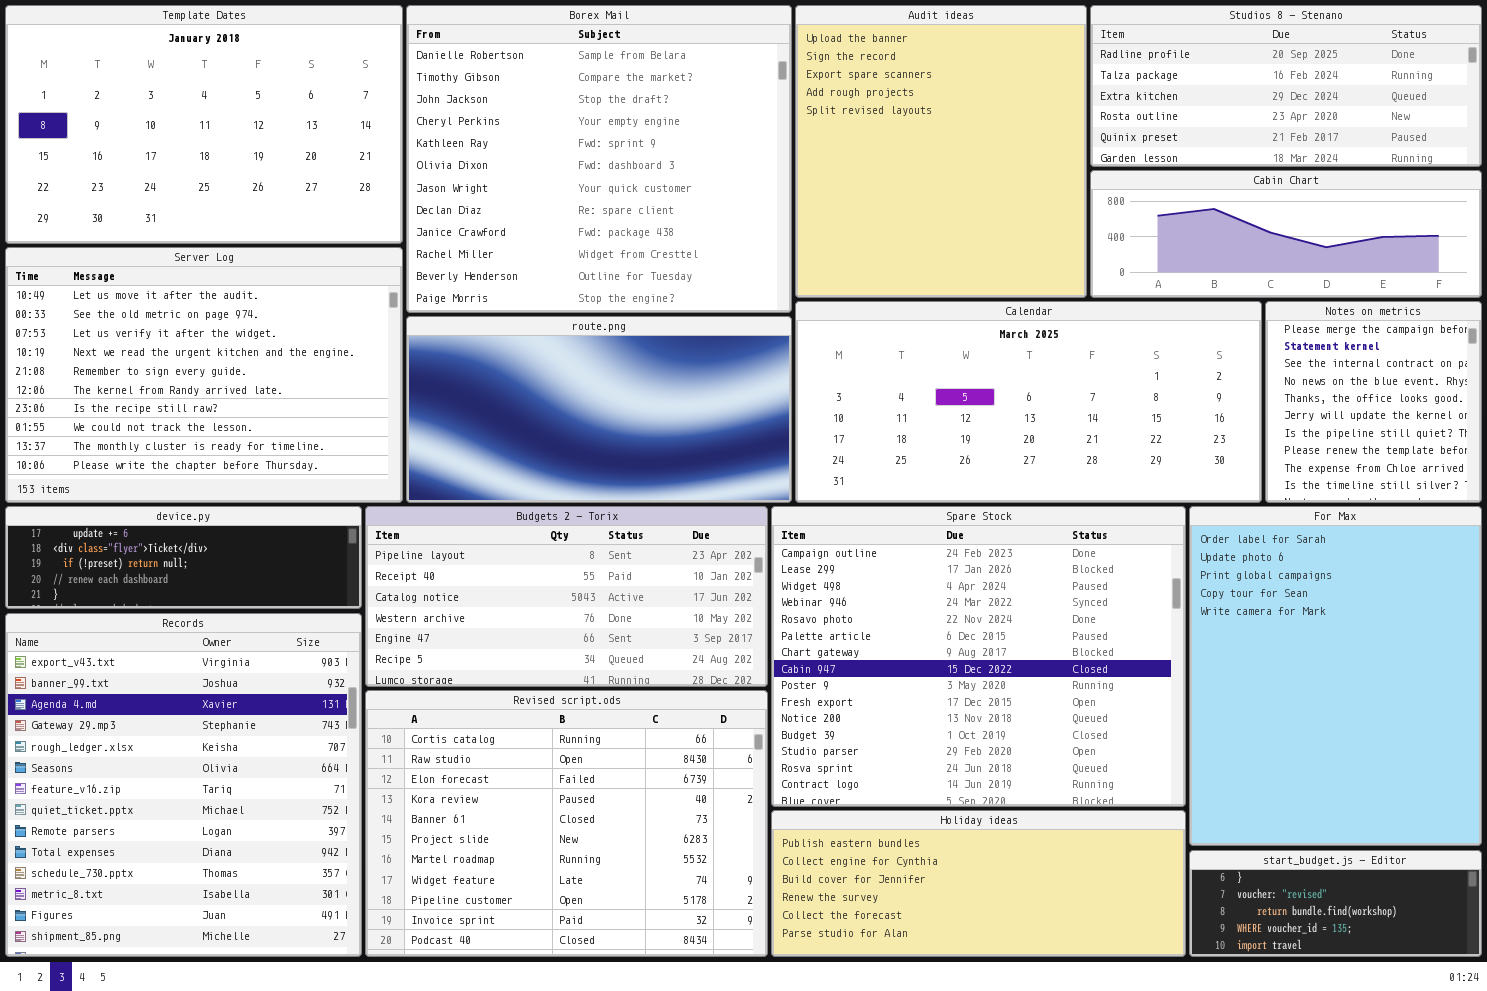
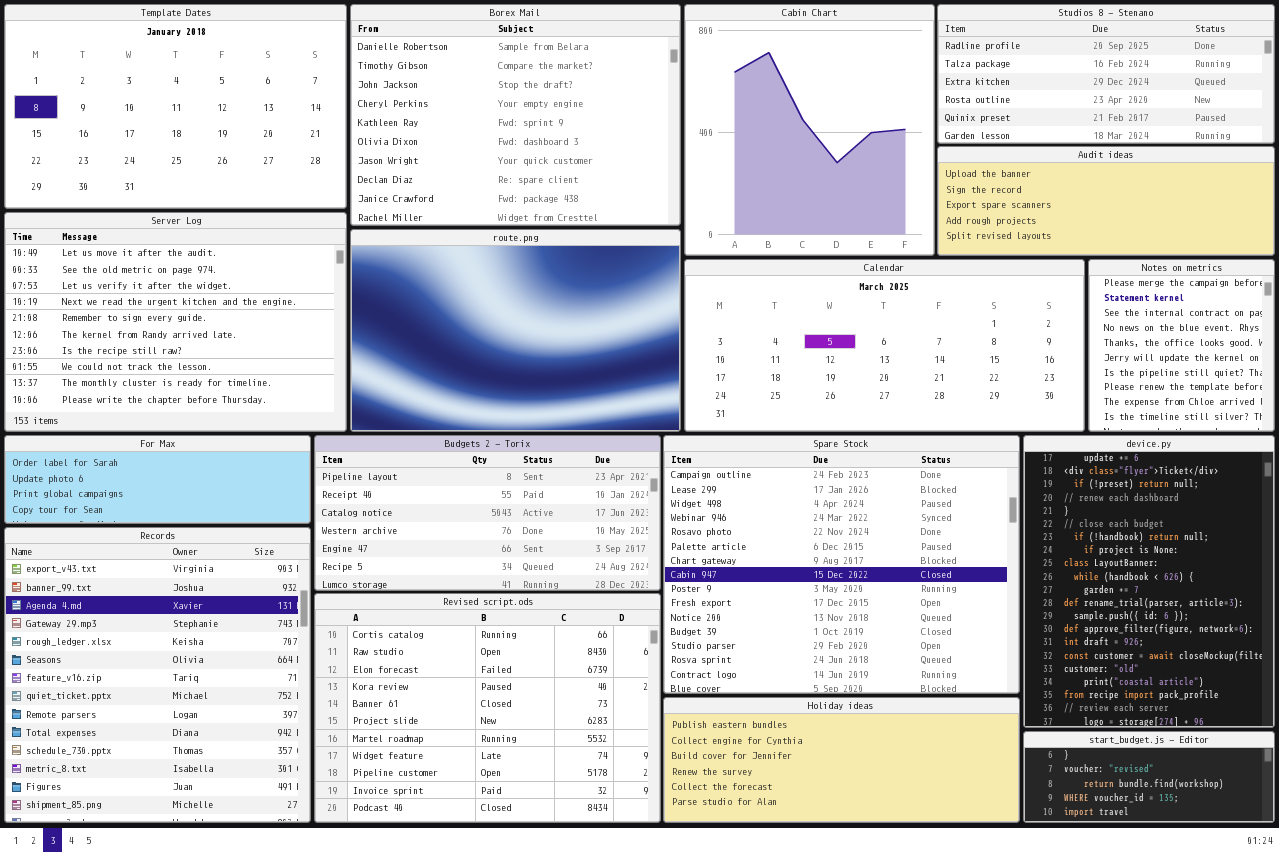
Borex Mail: [406,5,792,313] -> [350,4,681,226], resized
Audit ideas: [795,5,1087,298] -> [937,146,1275,256], moved, resized
Cabin Chart: [1090,170,1482,298] -> [684,4,935,256], moved, resized
route.png: [406,316,792,503] -> [350,229,681,432], resized
device.py: [5,506,362,609] -> [1023,435,1275,728], moved, resized
For Max: [1189,506,1482,846] -> [4,435,311,524], moved, resized

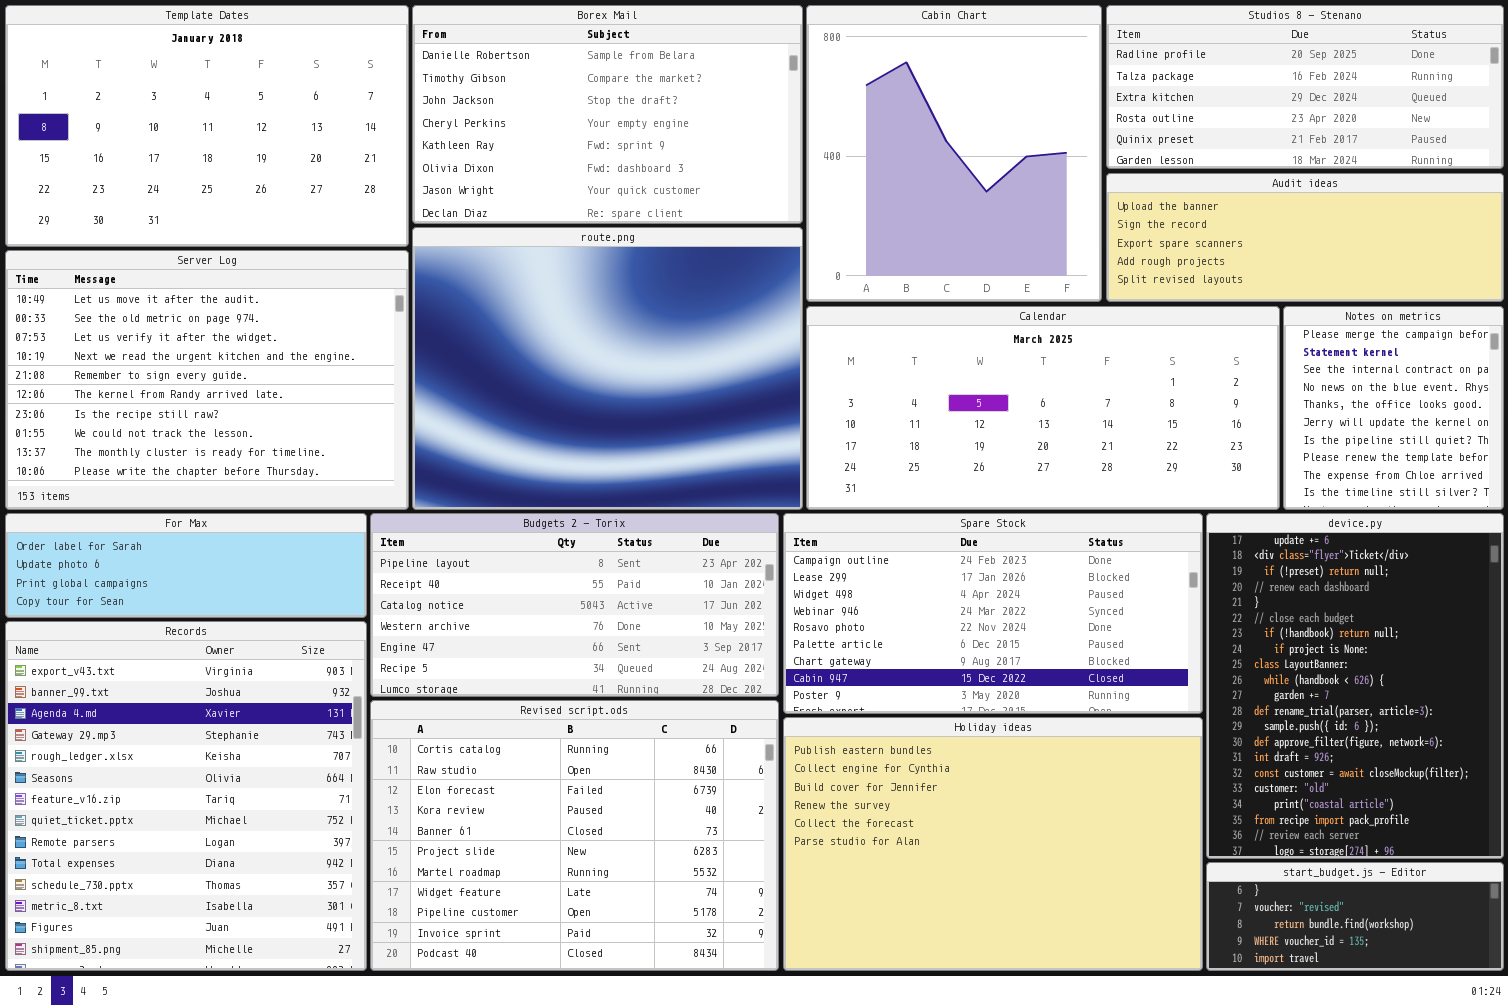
Borex Mail: [350,4,681,226] -> [412,5,803,224], resized
route.png: [350,229,681,432] -> [412,227,803,510], resized
Spare Stock: [663,435,1020,694] -> [783,513,1203,714], resized
Holiday ideas: [663,697,1020,823] -> [783,717,1203,971], resized

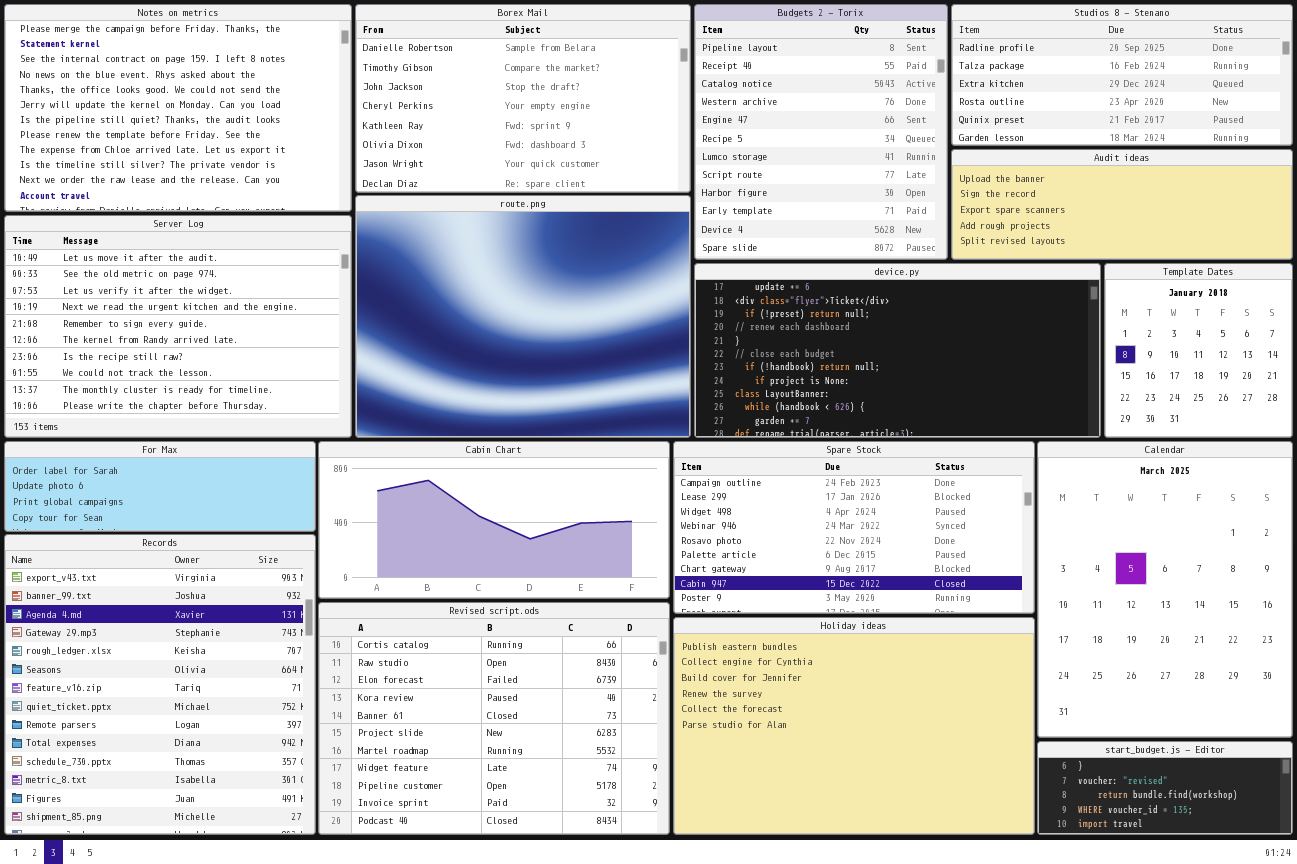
Template Dates: [5,5,409,247] -> [1104,263,1293,438], moved, resized
Cabin Chart: [806,5,1102,302] -> [318,441,670,599], moved, resized
Calendar: [806,306,1280,510] -> [1037,441,1293,738], moved, resized
Notes on metrics: [1283,306,1504,510] -> [4,4,352,212], moved, resized
Budgets 2 - Torix: [370,513,779,697] -> [694,4,948,260], moved, resized
device.py: [1206,513,1504,859] -> [694,263,1101,438], moved, resized

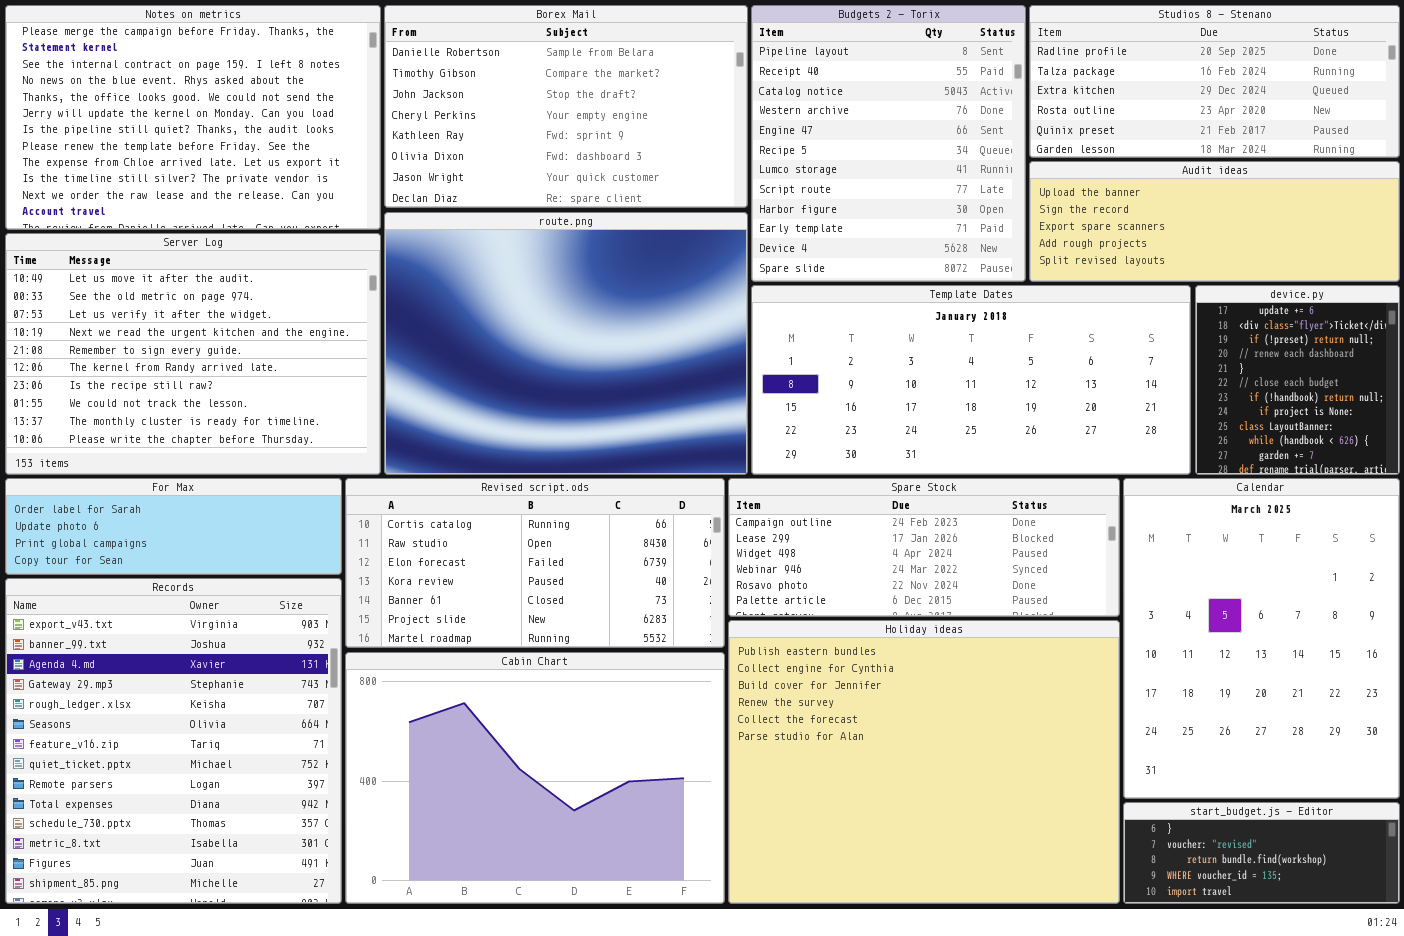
device.py: [694,263,1101,438] -> [1195,285,1400,475], moved, resized
Template Dates: [1104,263,1293,438] -> [751,285,1191,475], moved, resized
Cabin Chart: [318,441,670,599] -> [345,652,725,904], moved, resized
Spare Stock: [673,441,1035,614] -> [728,478,1120,617], resized
Revised script.ods: [318,602,670,835] -> [345,478,725,648], moved, resized
Holiday ideas: [673,617,1035,835] -> [728,620,1120,904], resized

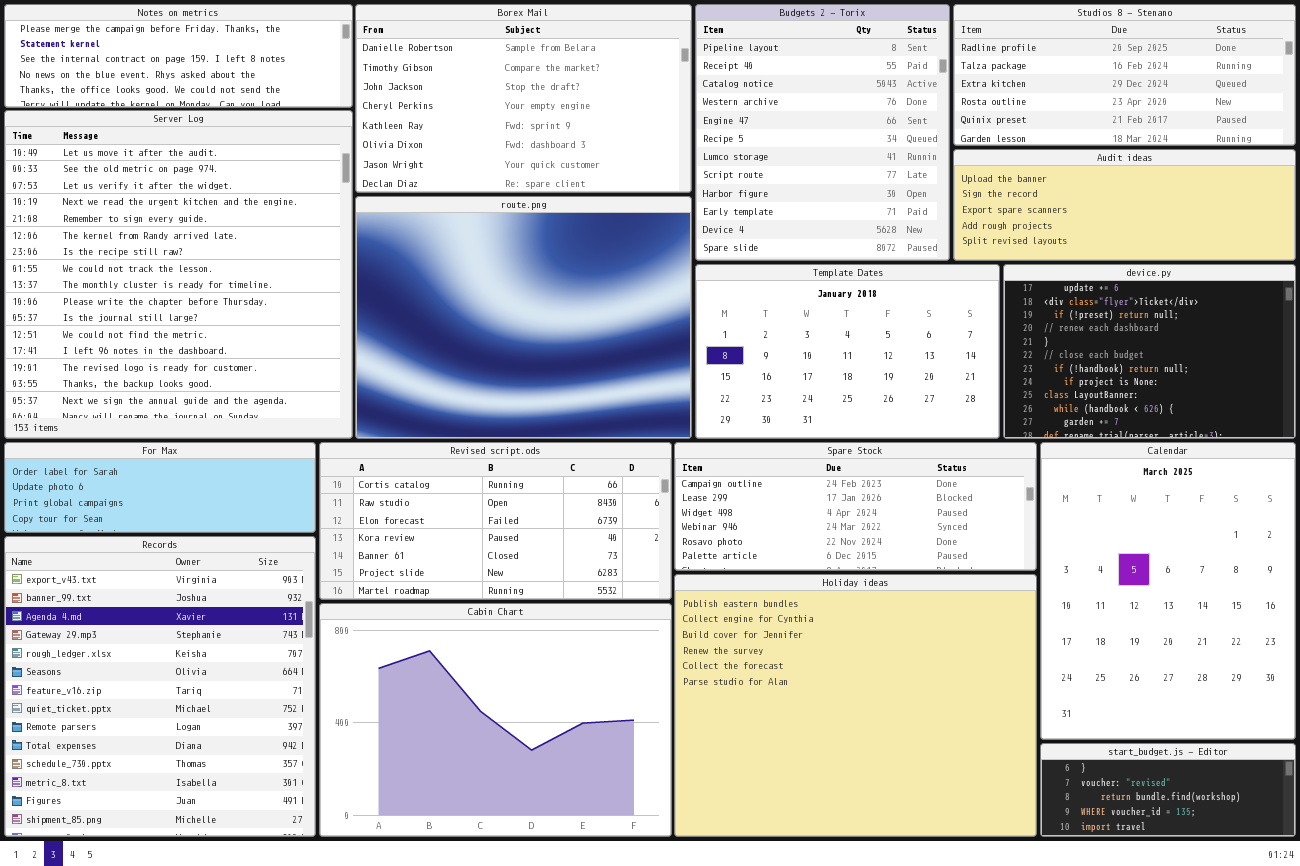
Notes on metrics: [5,5,381,230] -> [4,4,353,108], resized
Server Log: [5,233,381,475] -> [4,110,353,439], resized
Template Dates: [751,285,1191,475] -> [695,264,1000,439], resized
device.py: [1195,285,1400,475] -> [1003,264,1296,439], resized

